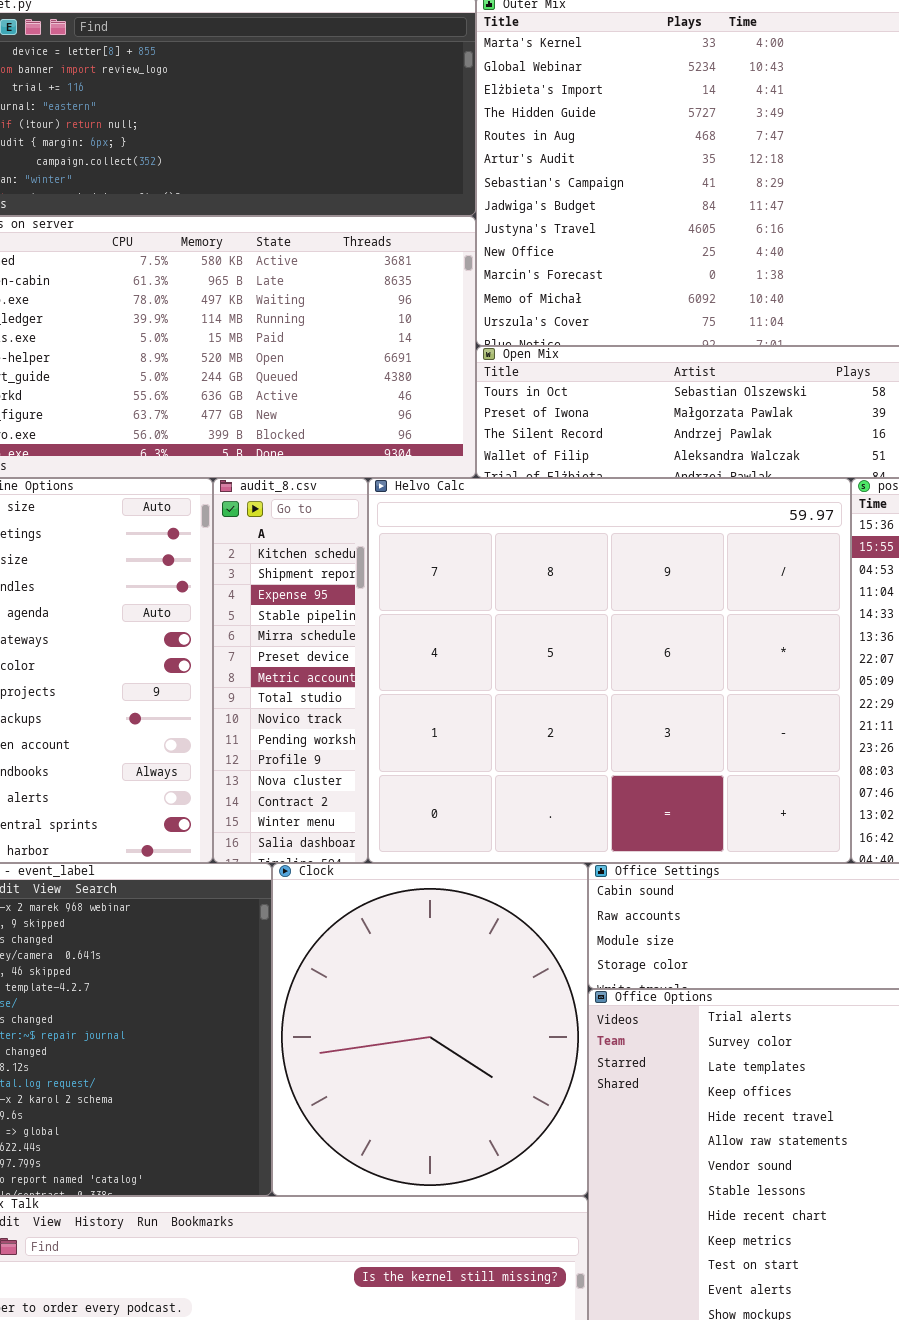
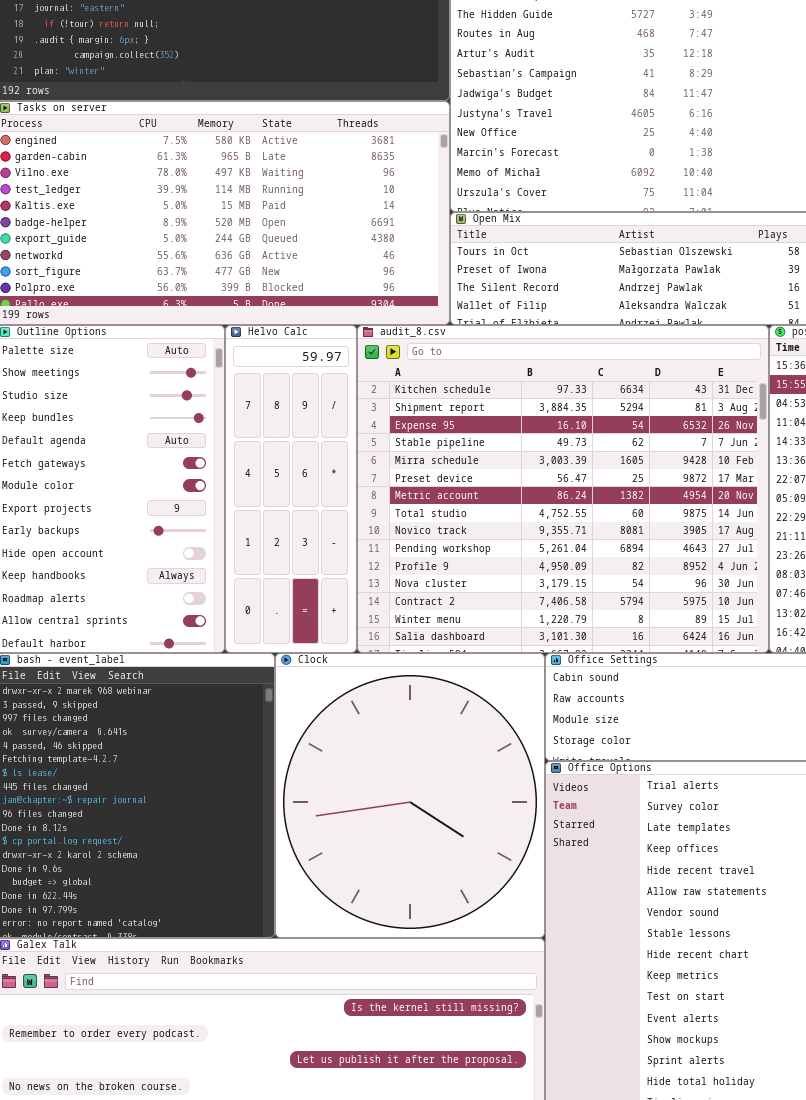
audit_8.csv: [213,478,368,863] -> [357,325,769,653], moved, resized
Helvo Calc: [368,478,851,863] -> [225,325,357,653], moved, resized

